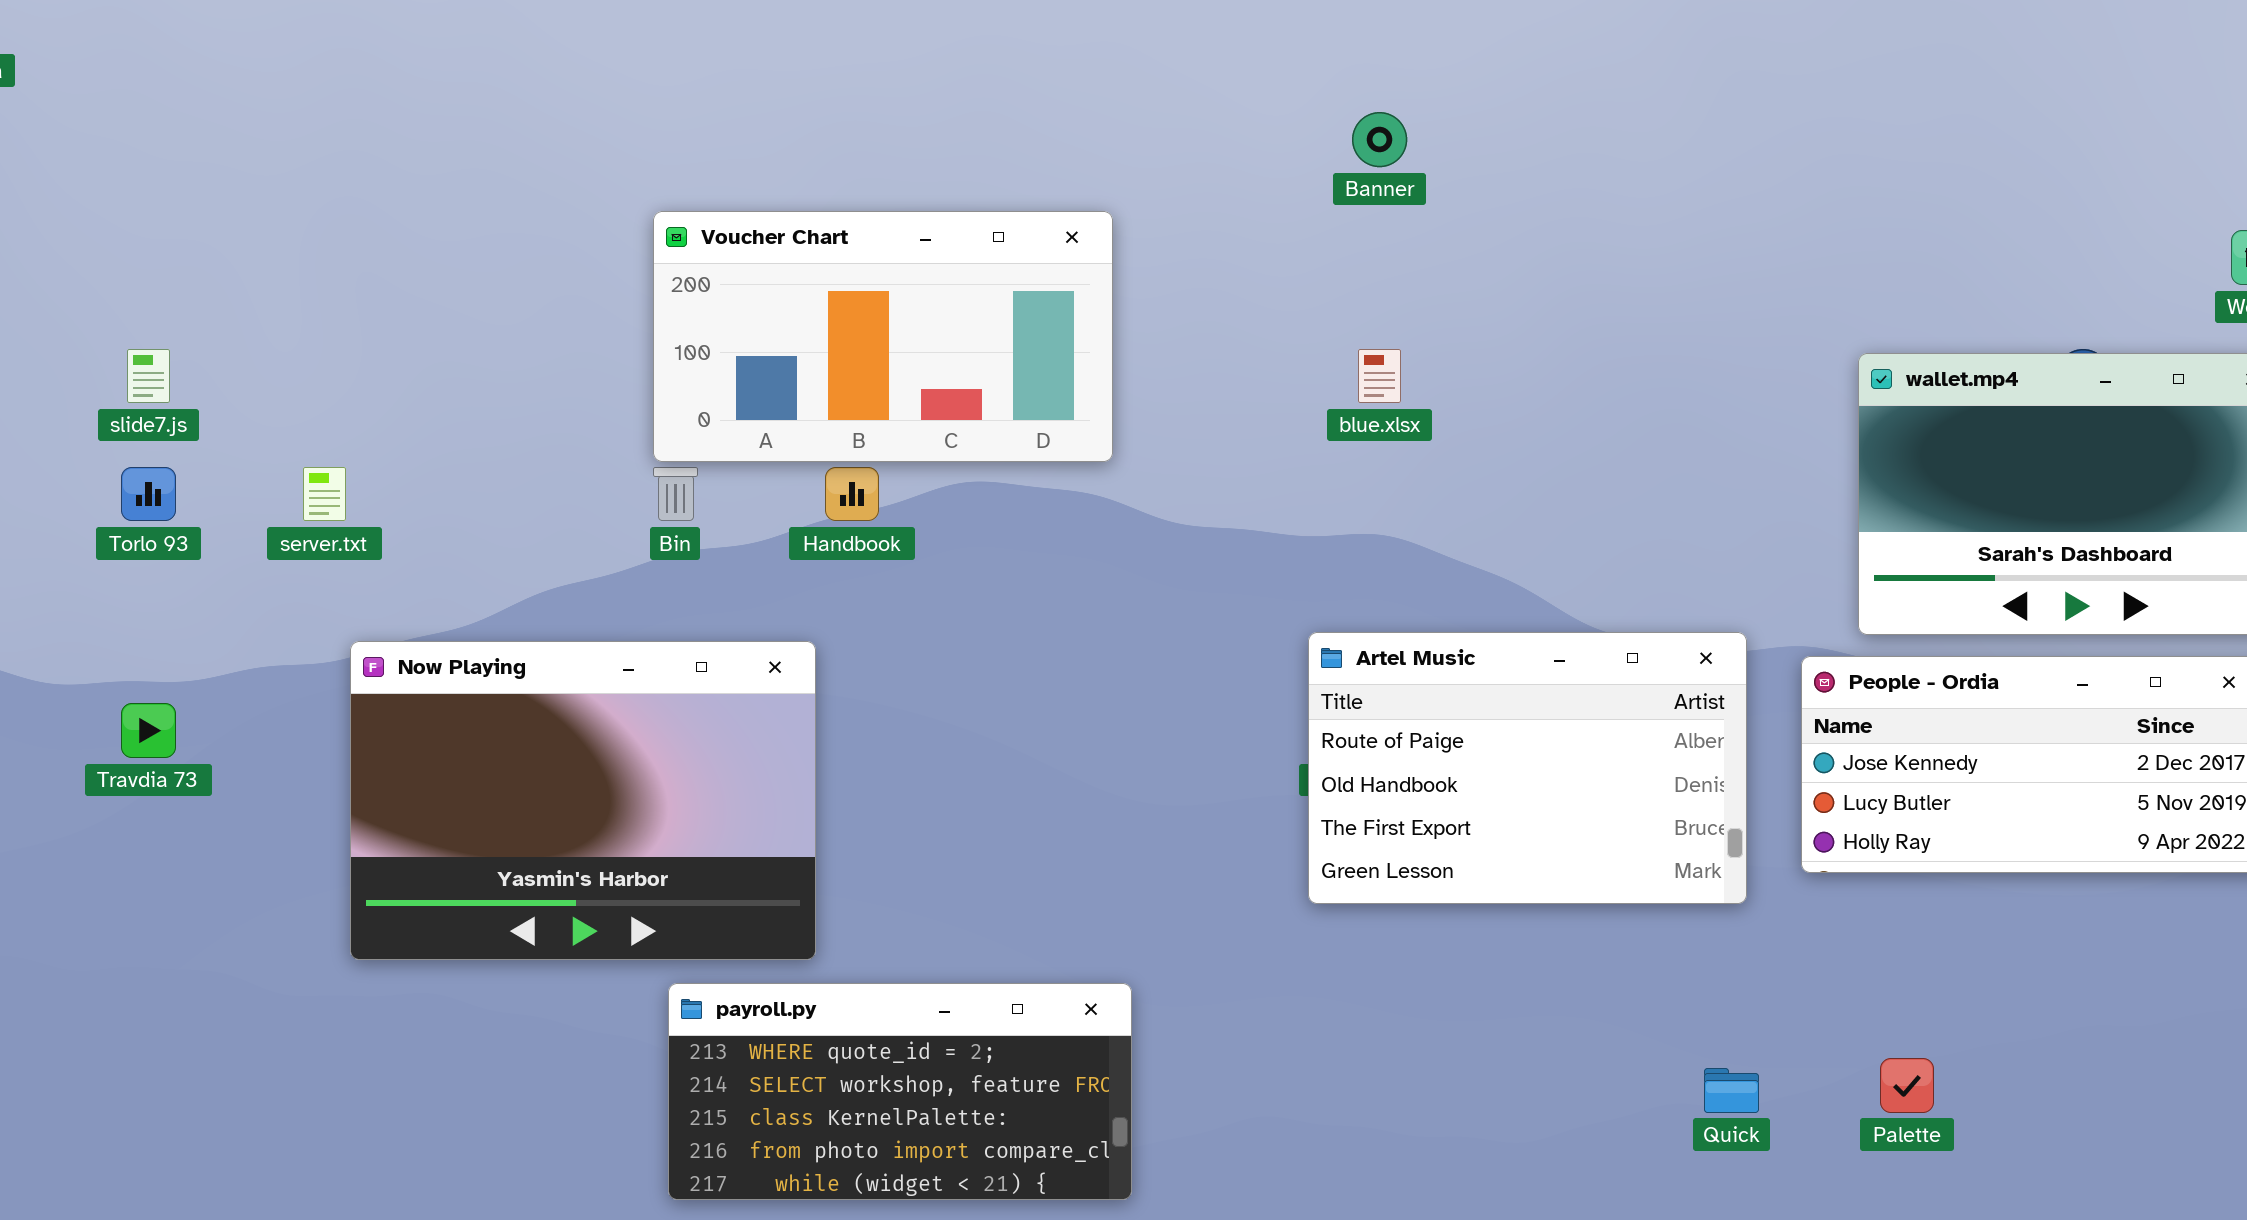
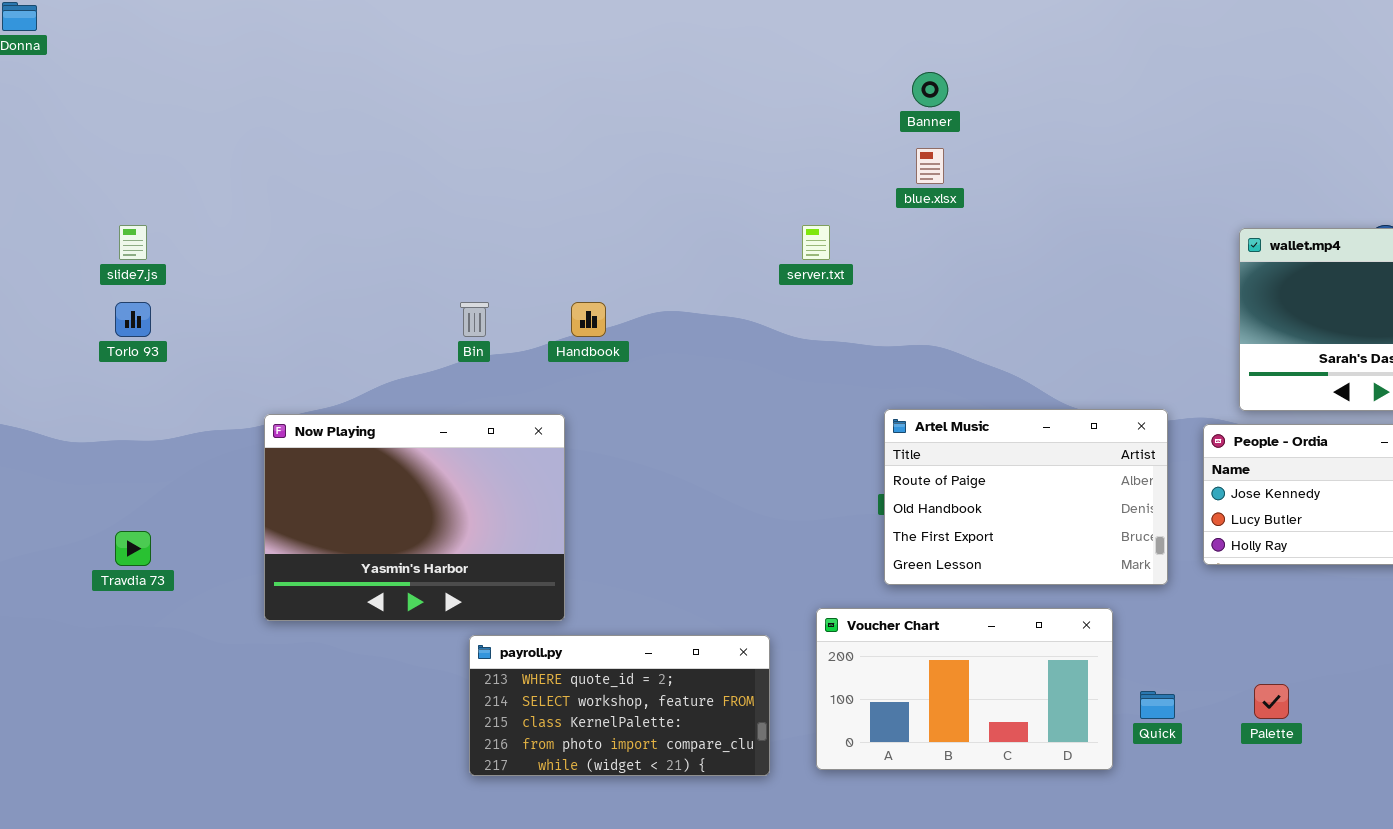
Voucher Chart: [653,211,1113,462] -> [816,608,1113,770], moved
blue.xlsx: [1358,349,1401,403] -> [916,148,944,184], moved
server.txt: [303,467,346,521] -> [802,225,830,260], moved
Travdia 73: [121,703,176,758] -> [115,531,151,566], moved

